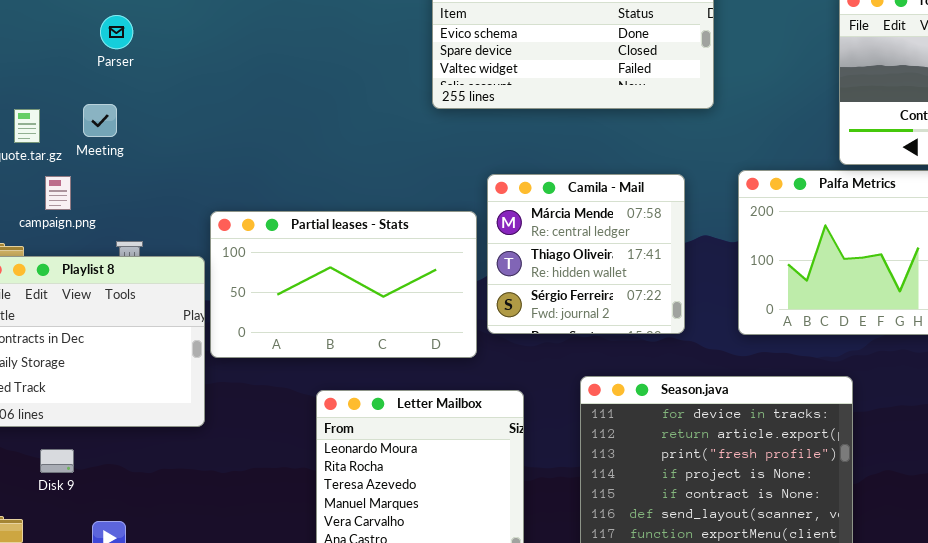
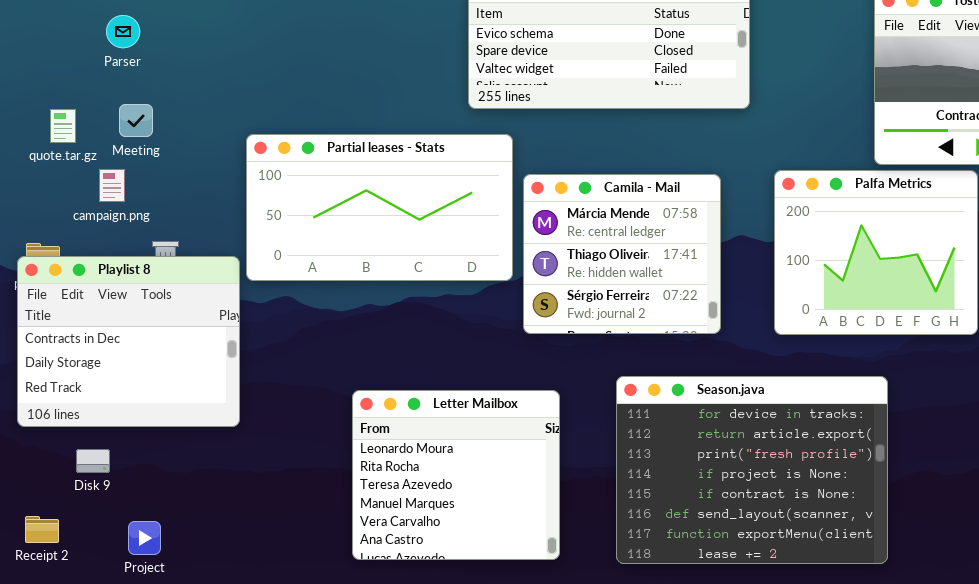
Parser: [100,15,133,49] -> [106,15,140,48], moved
campaign.png: [45,176,71,210] -> [99,169,125,202], moved
Partial leases - Stats: [210,211,477,358] -> [246,134,513,281], moved

